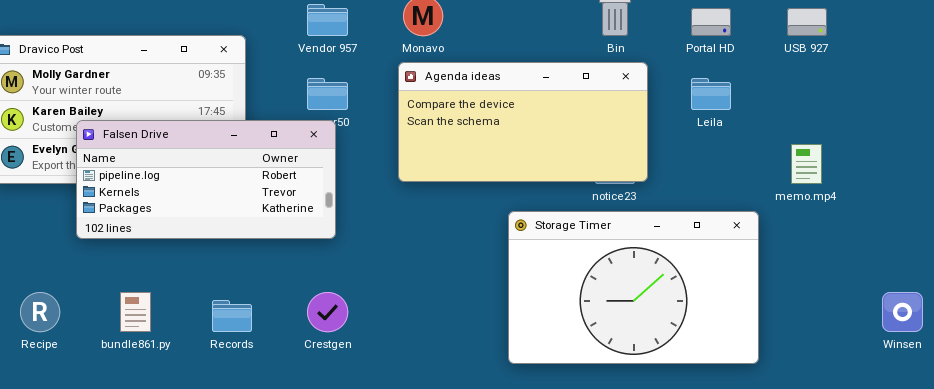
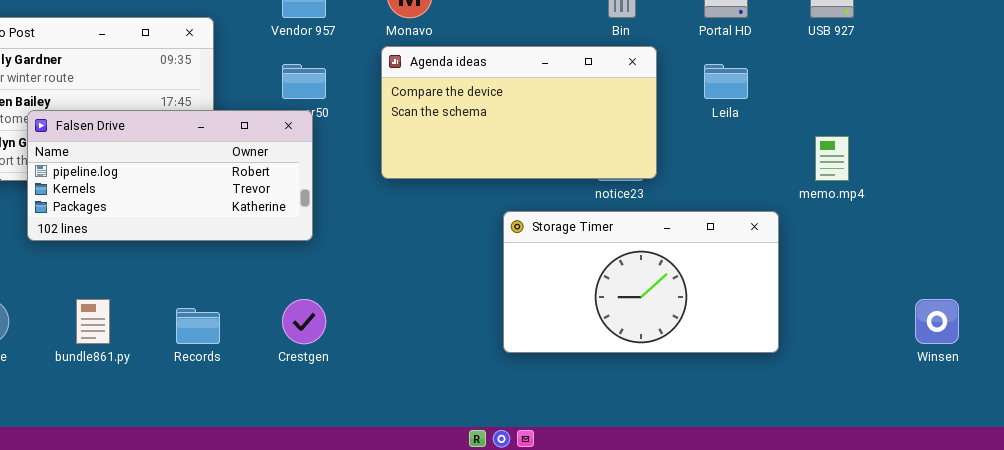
Storage Timer: [508,211,759,364] -> [503,211,779,353], resized

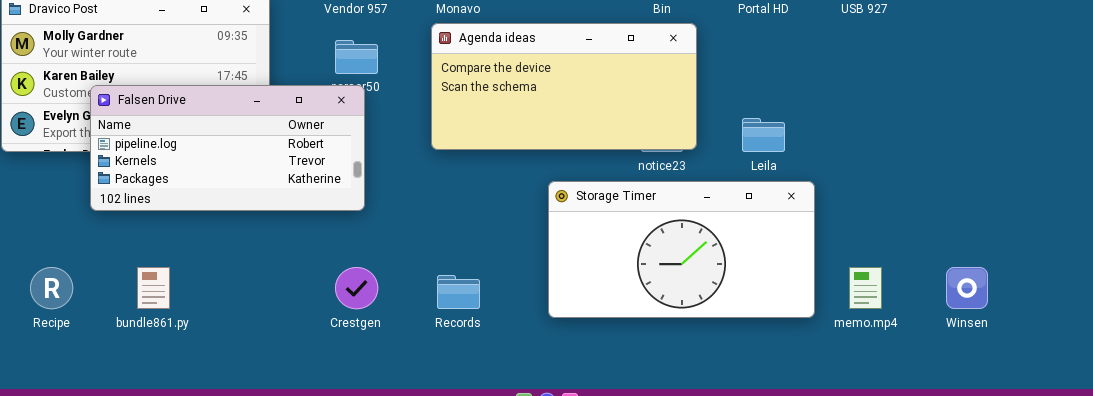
Leila: [704,64,748,99] -> [742,118,785,152], moved
memo.mp4: [815,136,849,181] -> [849,267,882,309], moved
Records: [176,308,220,344] -> [437,275,480,309], moved

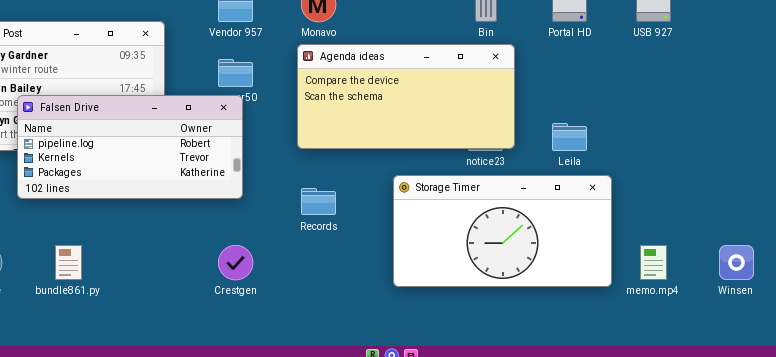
Records: [437,275,480,309] -> [301,188,336,215], moved

